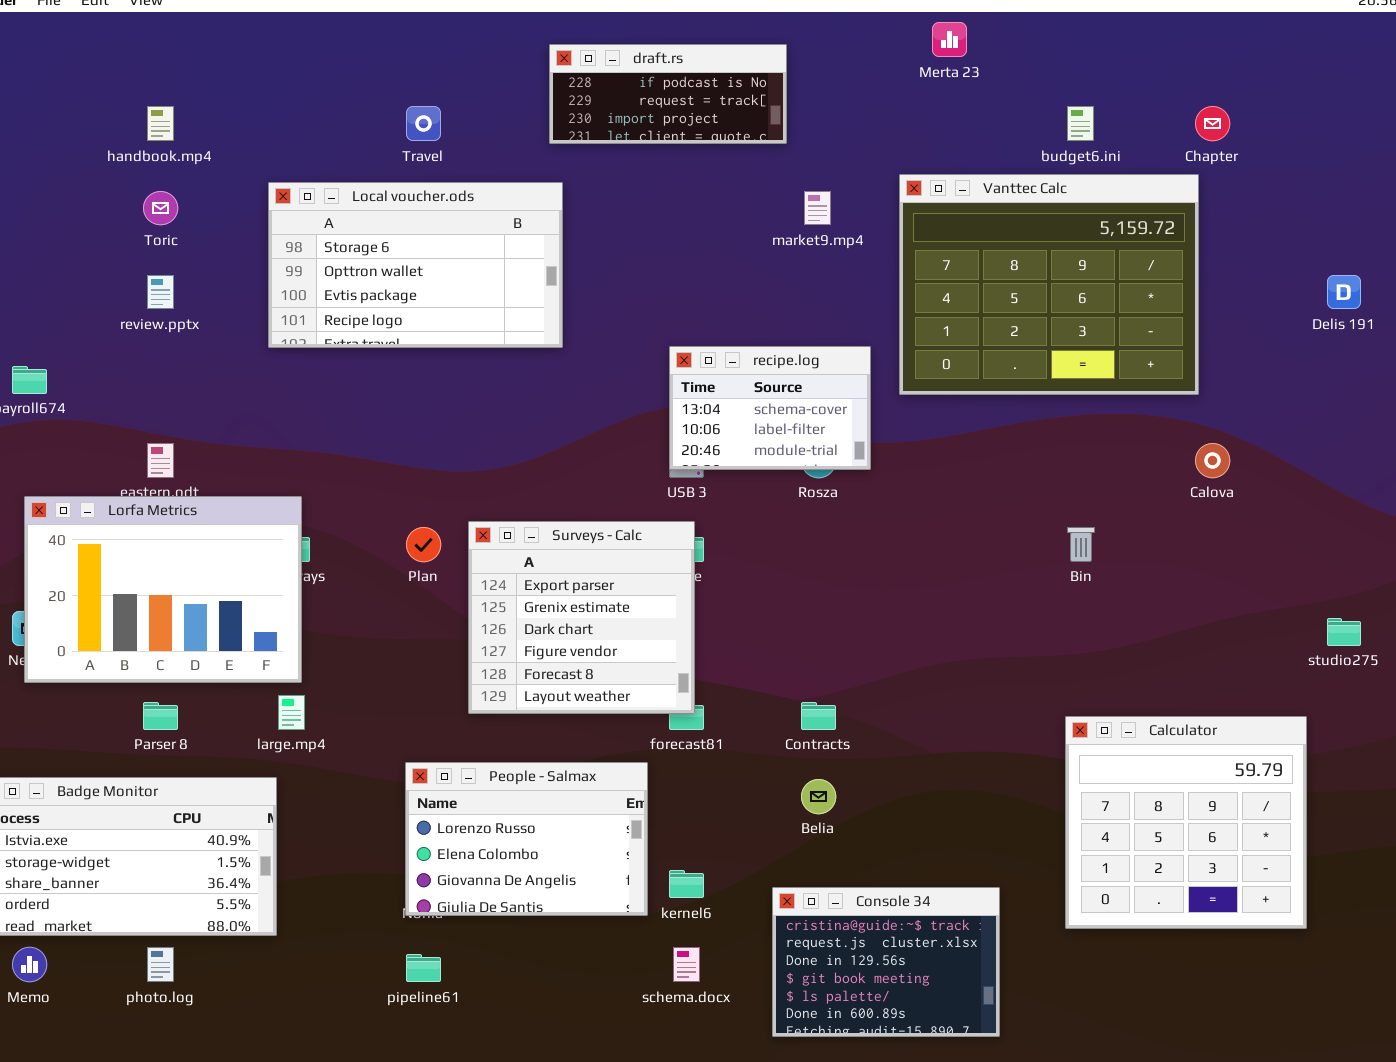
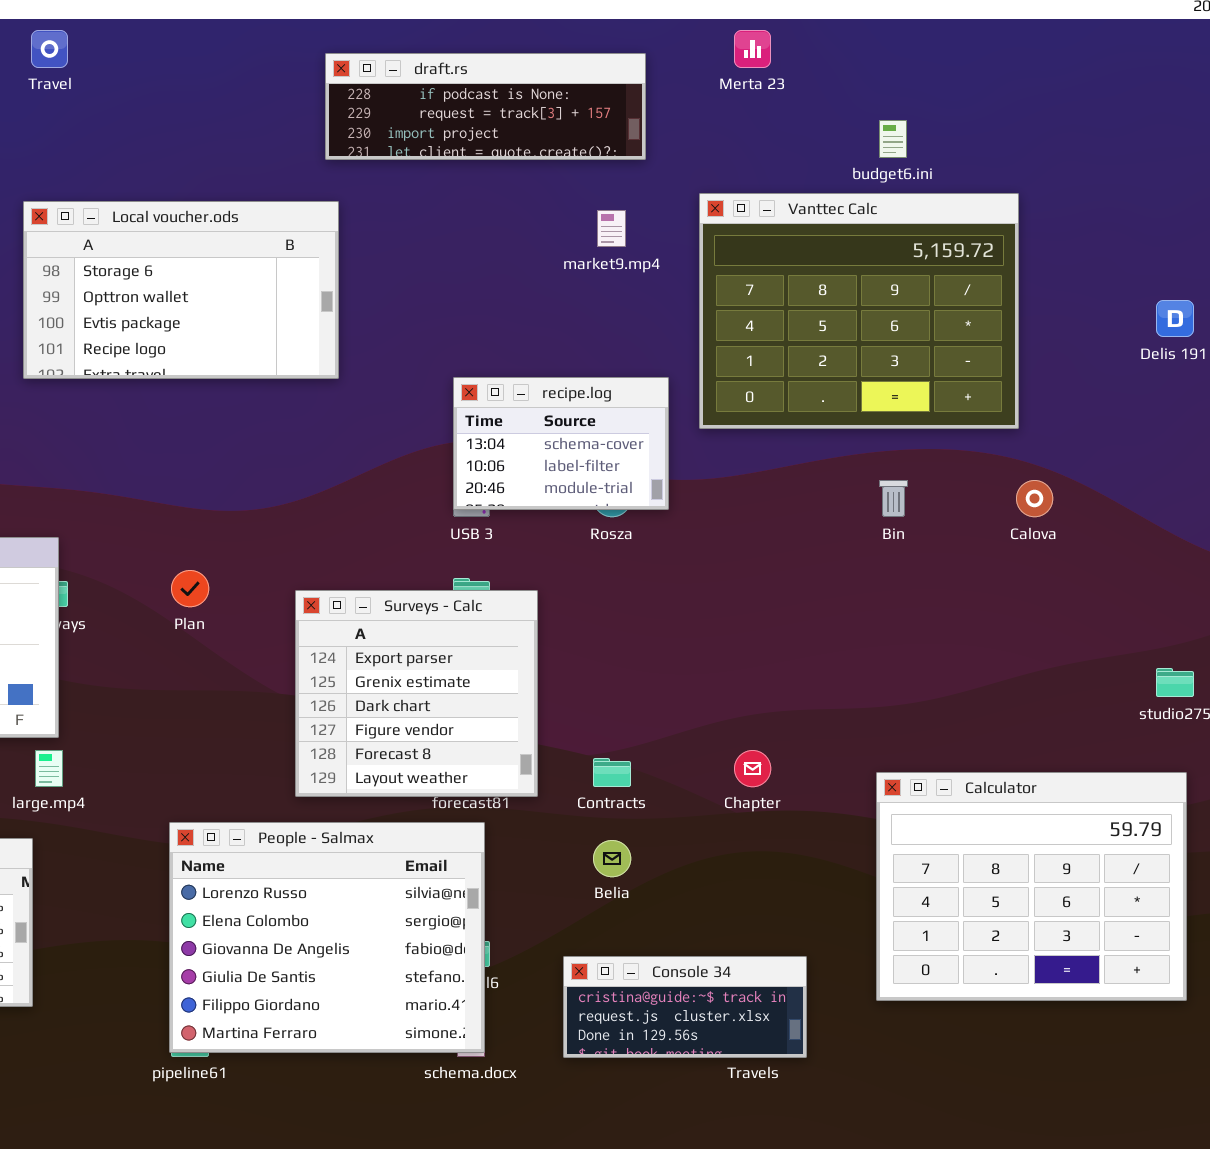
draft.rs: [549,44,787,144] -> [325,53,646,160], resized
Travel: [406,106,441,141] -> [31,30,68,68], moved
Chapter: [1195,106,1230,141] -> [734,750,771,787], moved
Surveys - Calc: [468,521,695,714] -> [295,590,538,797], moved
Bin: [1067,527,1095,562] -> [879,480,908,517], moved
Calculator: [1065,716,1307,929] -> [876,772,1187,1001], resized
People - Salmax: [405,762,648,916] -> [169,822,485,1053], resized
Console 34: [772,887,1000,1037] -> [563,956,807,1058], resized

